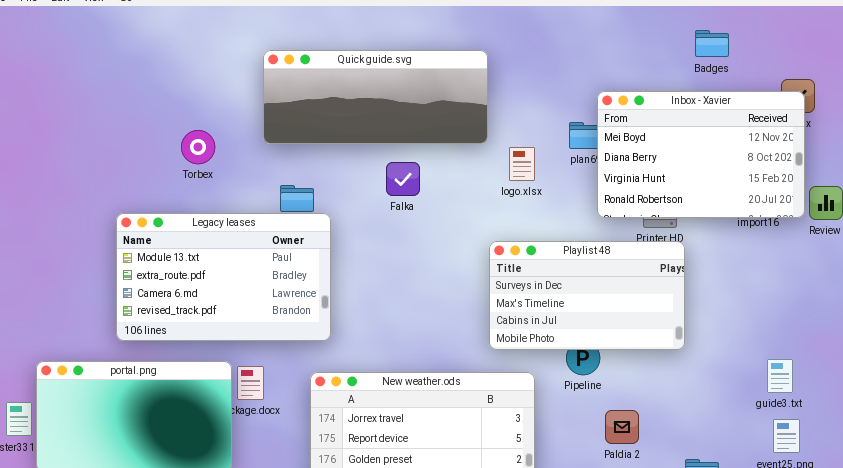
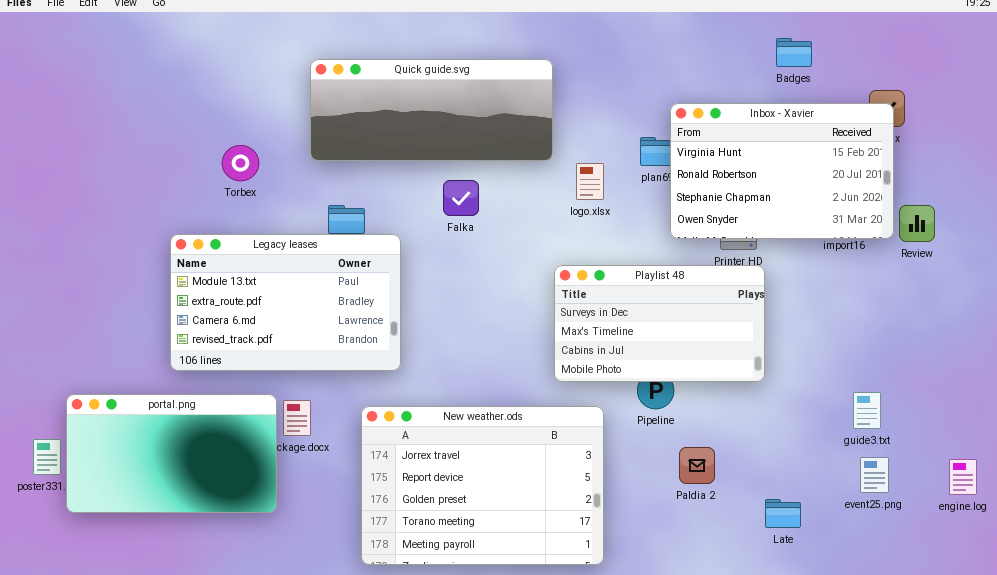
Inbox - Xavier: [597,91,805,218] -> [670,103,894,239], scrolled down 2 rows
Legacy leases: [116,213,331,341] -> [170,234,401,371], moved

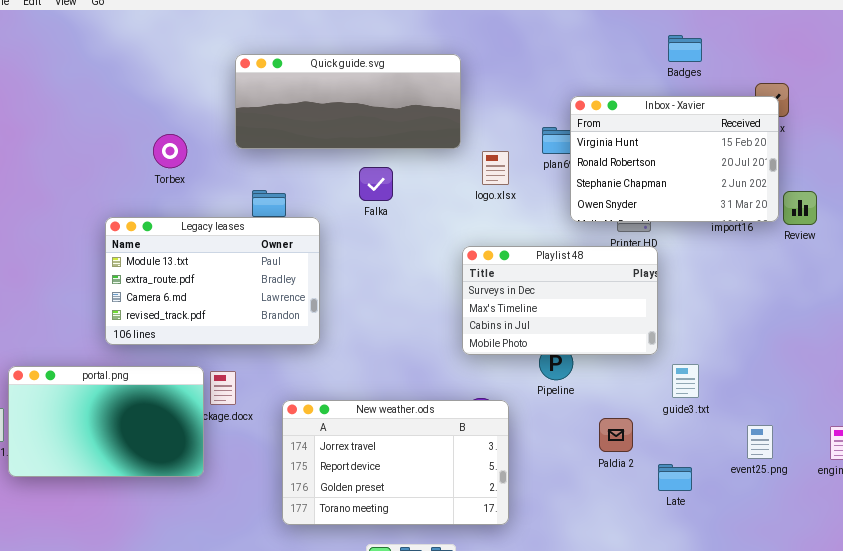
guide3.txt: [853,392,881,429] -> [672,364,699,398], moved
New weather.ods: [361,406,604,565] -> [282,400,509,525], resized
Paldia 2: [679,447,715,484] -> [599,418,633,452], moved

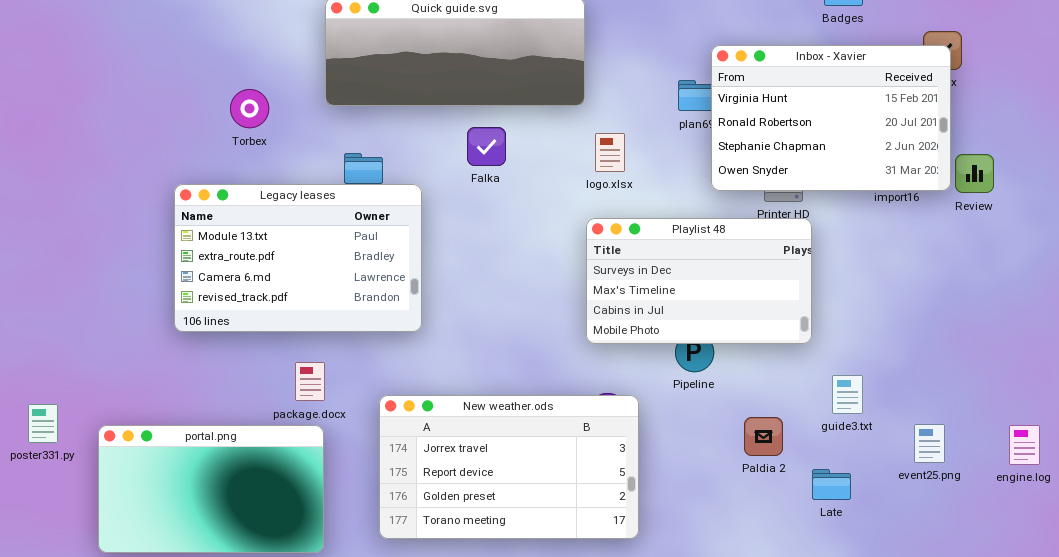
logo.xlsx: [482,151,509,185] -> [595,133,625,172], moved
guide3.txt: [672,364,699,398] -> [832,375,863,414], moved
portal.png: [8,366,204,477] -> [98,425,324,553], moved

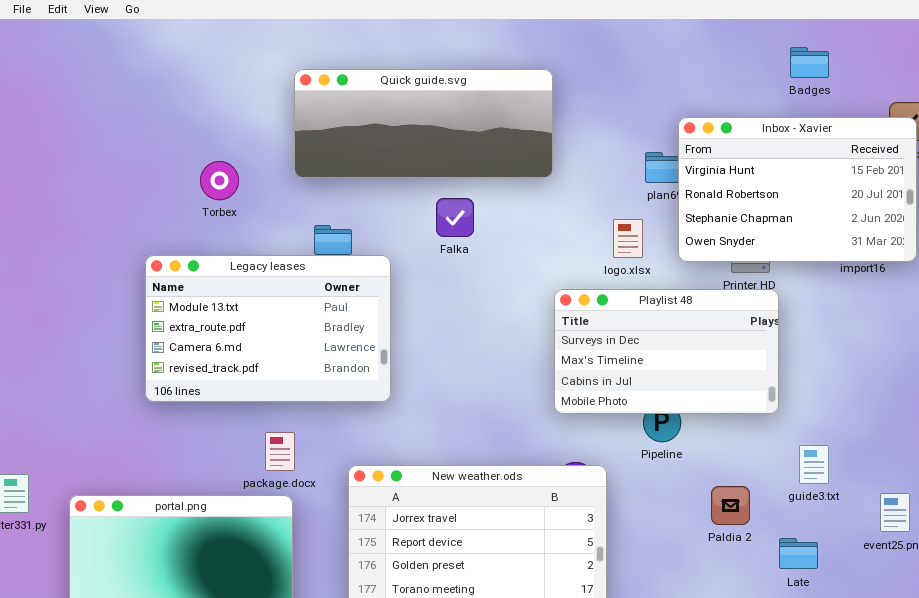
logo.xlsx: [595,133,625,172] -> [613,219,643,258], moved

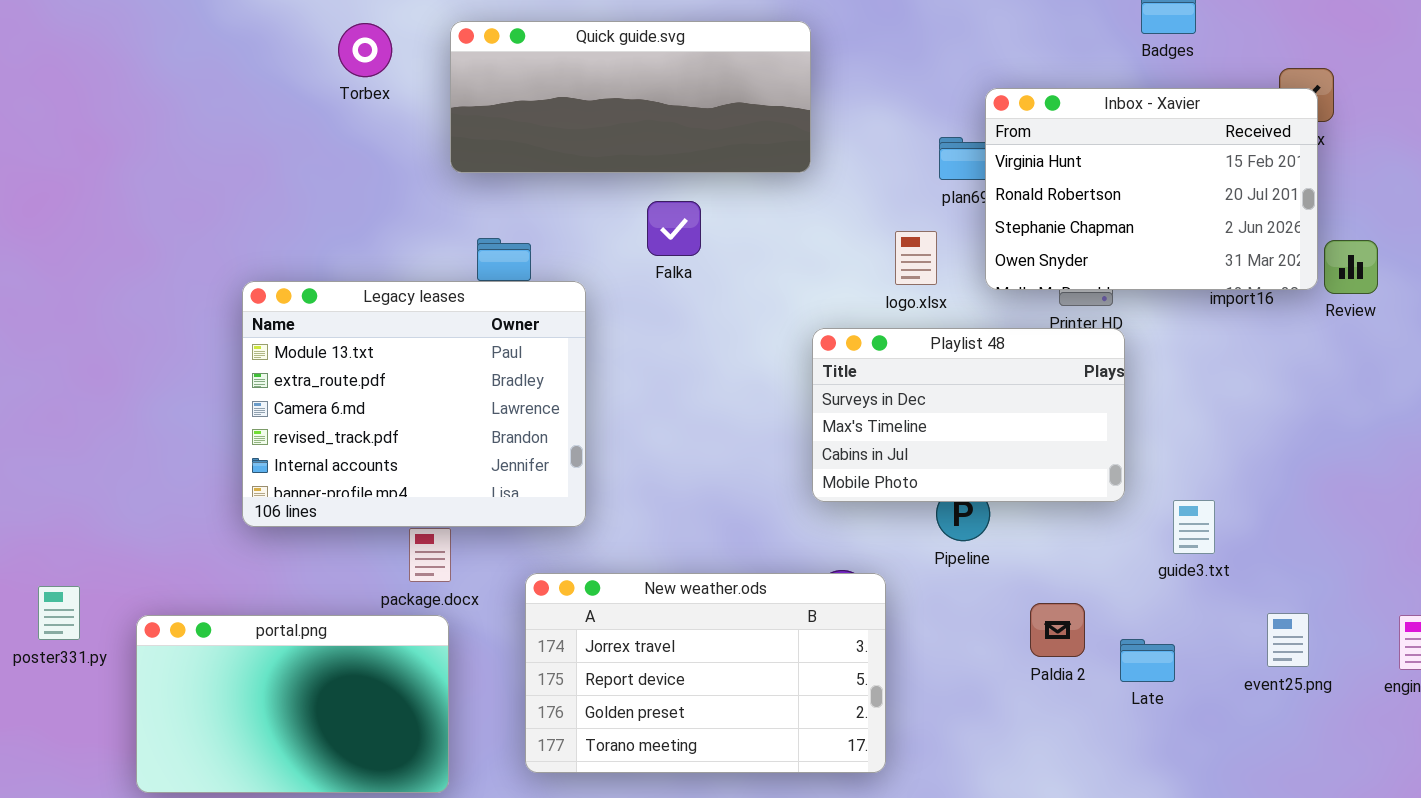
Torbex: [200,161,239,200] -> [338,23,392,77], moved
Legacy leases: [145,255,391,402] -> [242,281,586,527], resized
guide3.txt: [799,445,829,484] -> [1173,500,1215,554], moved
Late: [779,538,818,569] -> [1120,639,1175,682], moved

